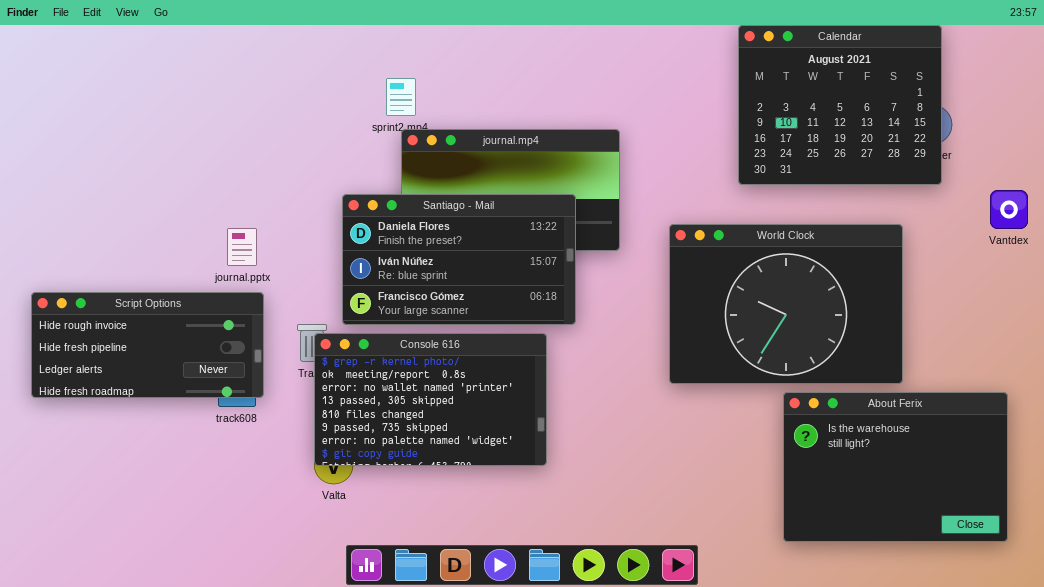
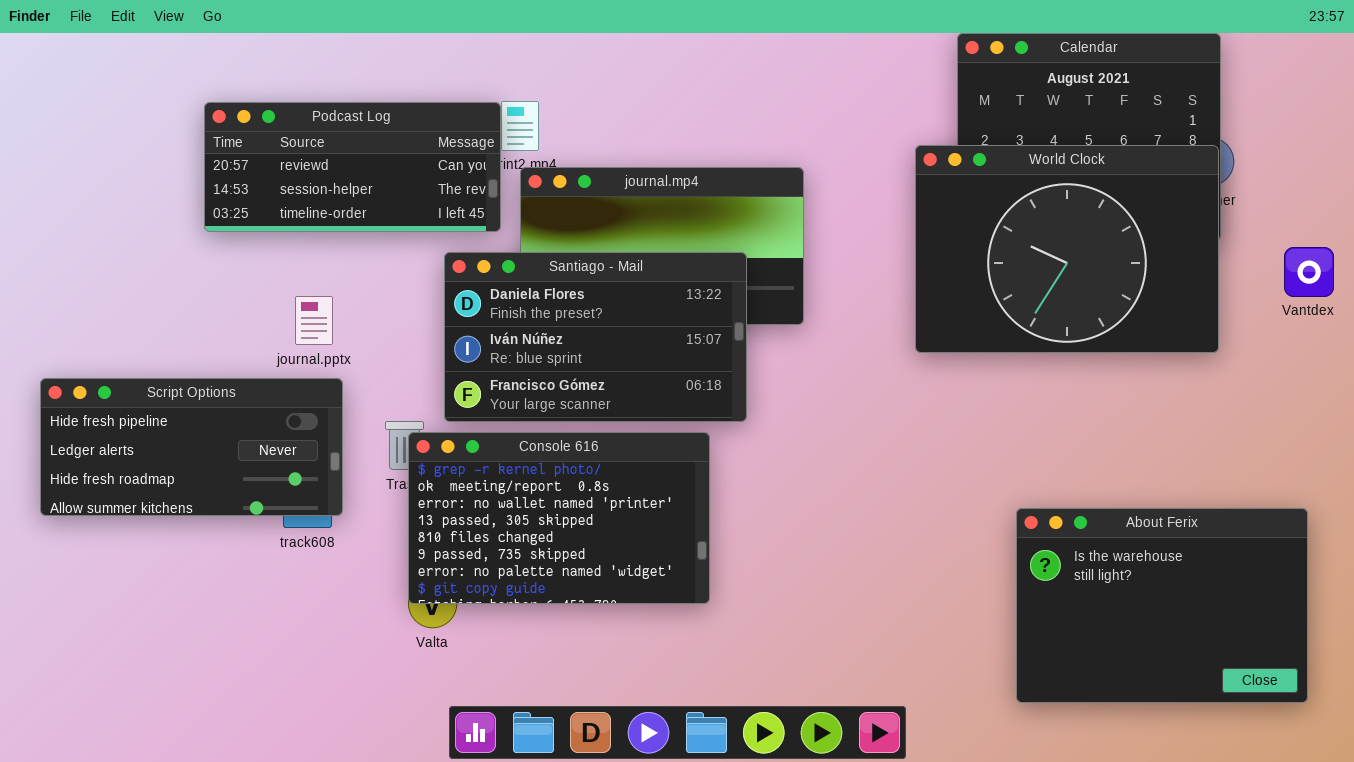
Podcast Log: none -> [204,102,501,232], opened
World Clock: [669,224,903,384] -> [915,145,1219,353], moved
Script Options: [31,292,264,398] -> [40,378,343,516], scrolled down 1 row

